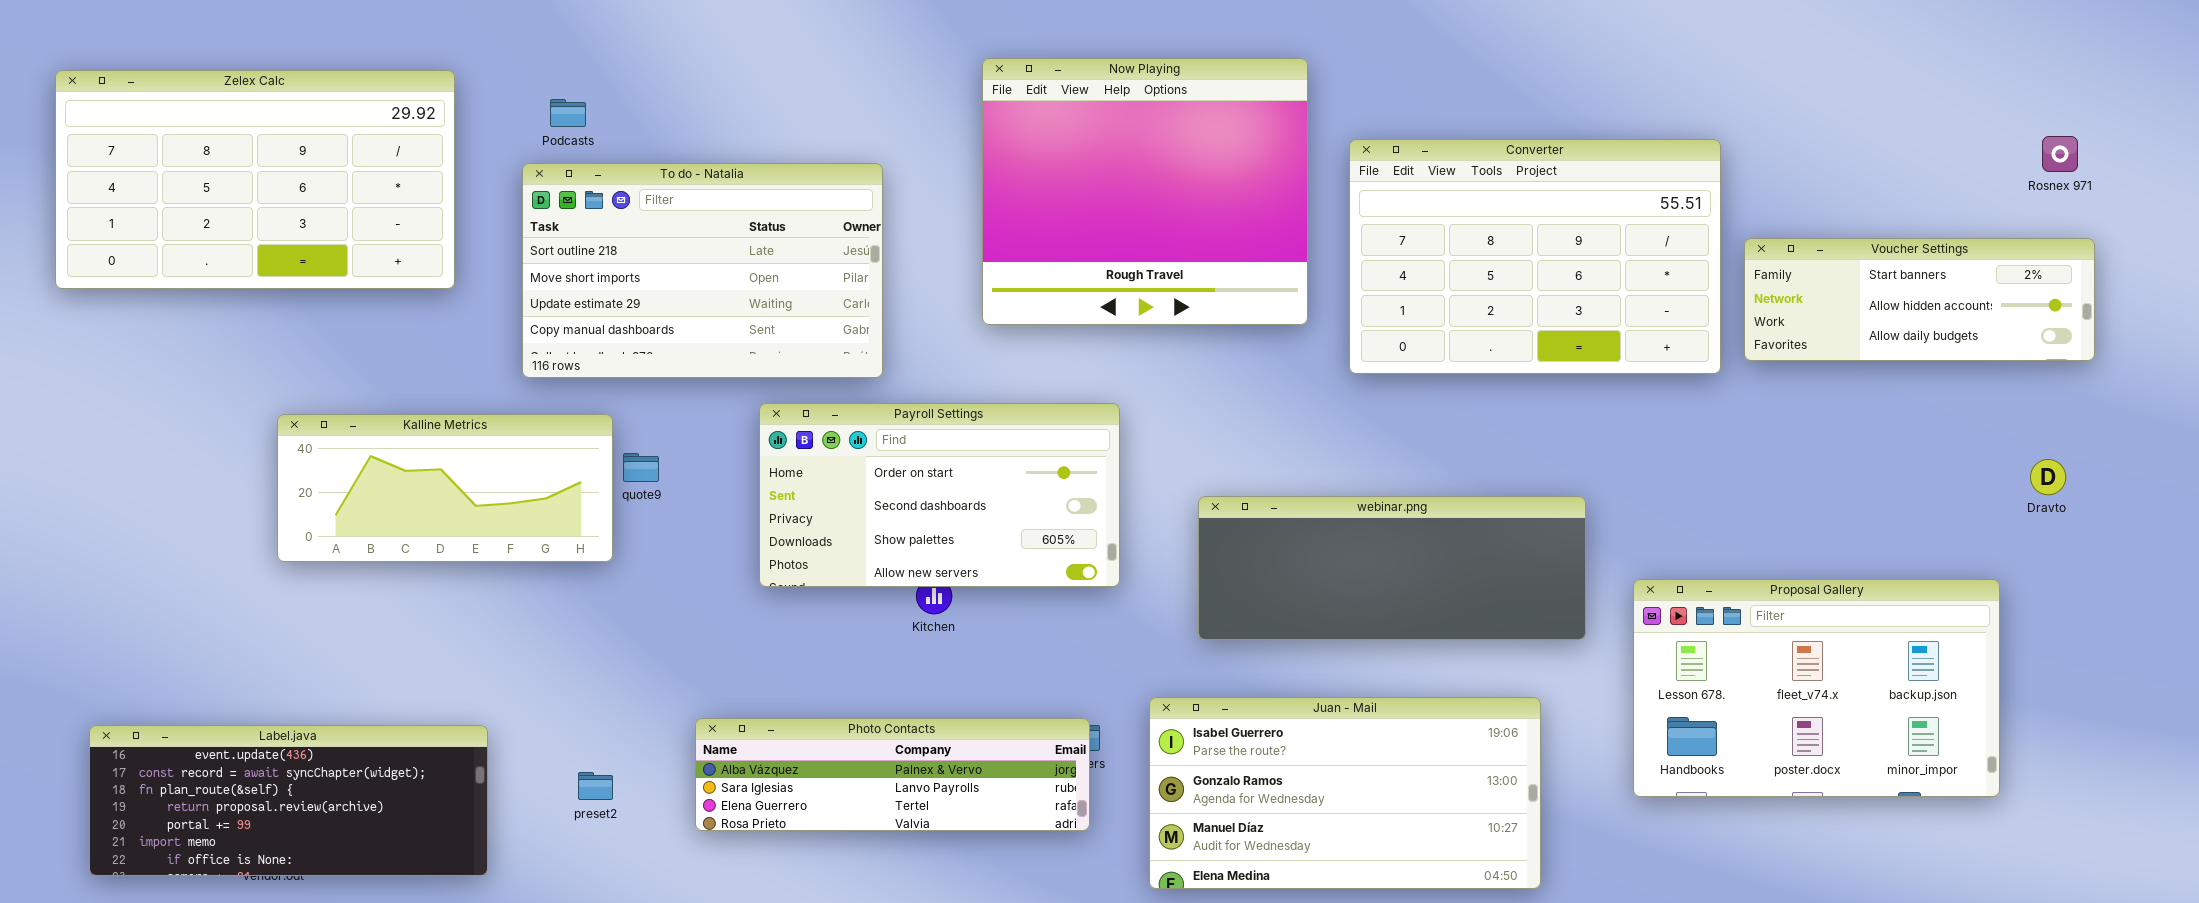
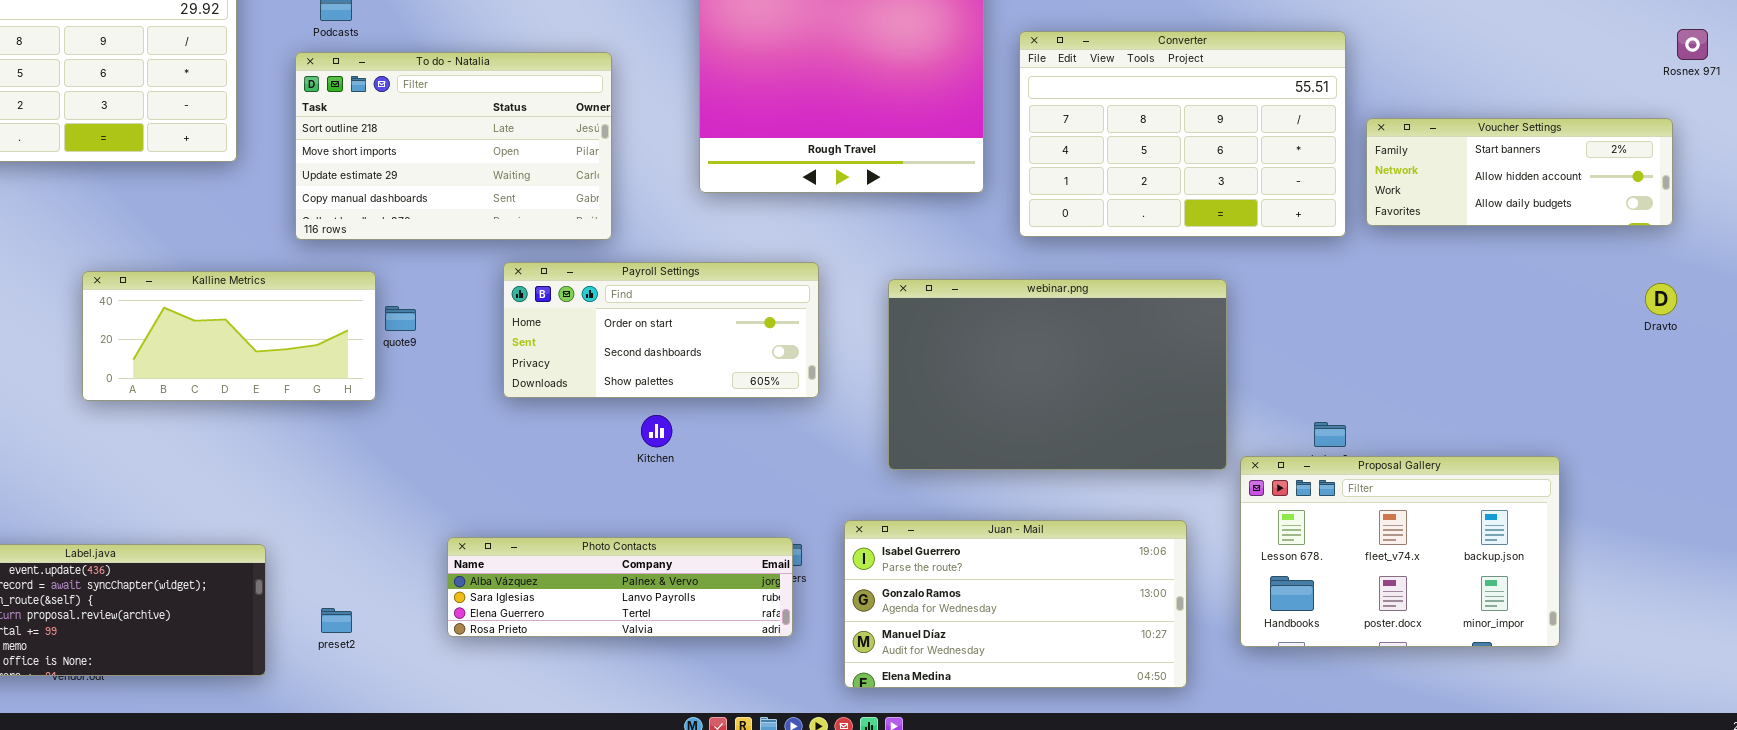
Rosnex 971: [2042,136,2078,172] -> [1677,29,1708,60], moved
Payroll Settings: [759,403,1120,587] -> [503,262,819,398], resized
Dravto: [2030,459,2066,495] -> [1645,283,1677,315], moved
webinar.png: [1198,496,1586,640] -> [888,279,1227,470], resized
Proposal Gallery: [1633,579,2000,797] -> [1240,456,1560,647], moved
preset2: [578,772,613,800] -> [321,608,352,633], moved

